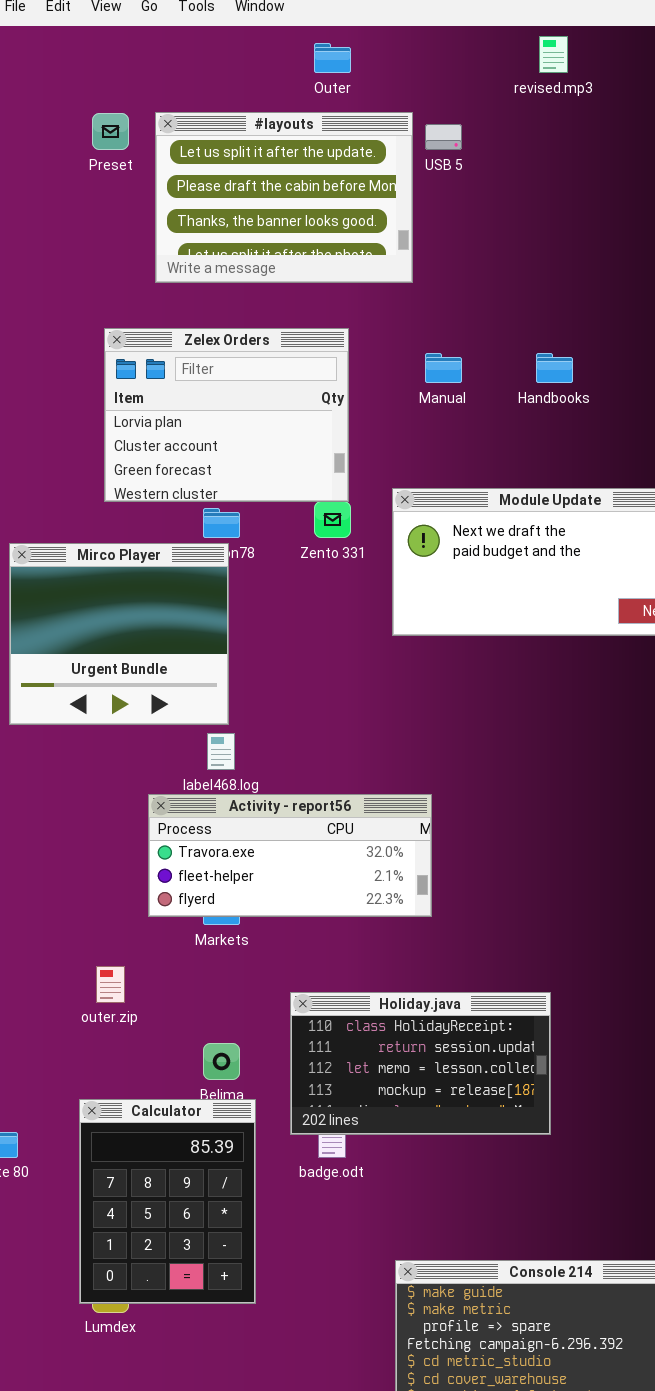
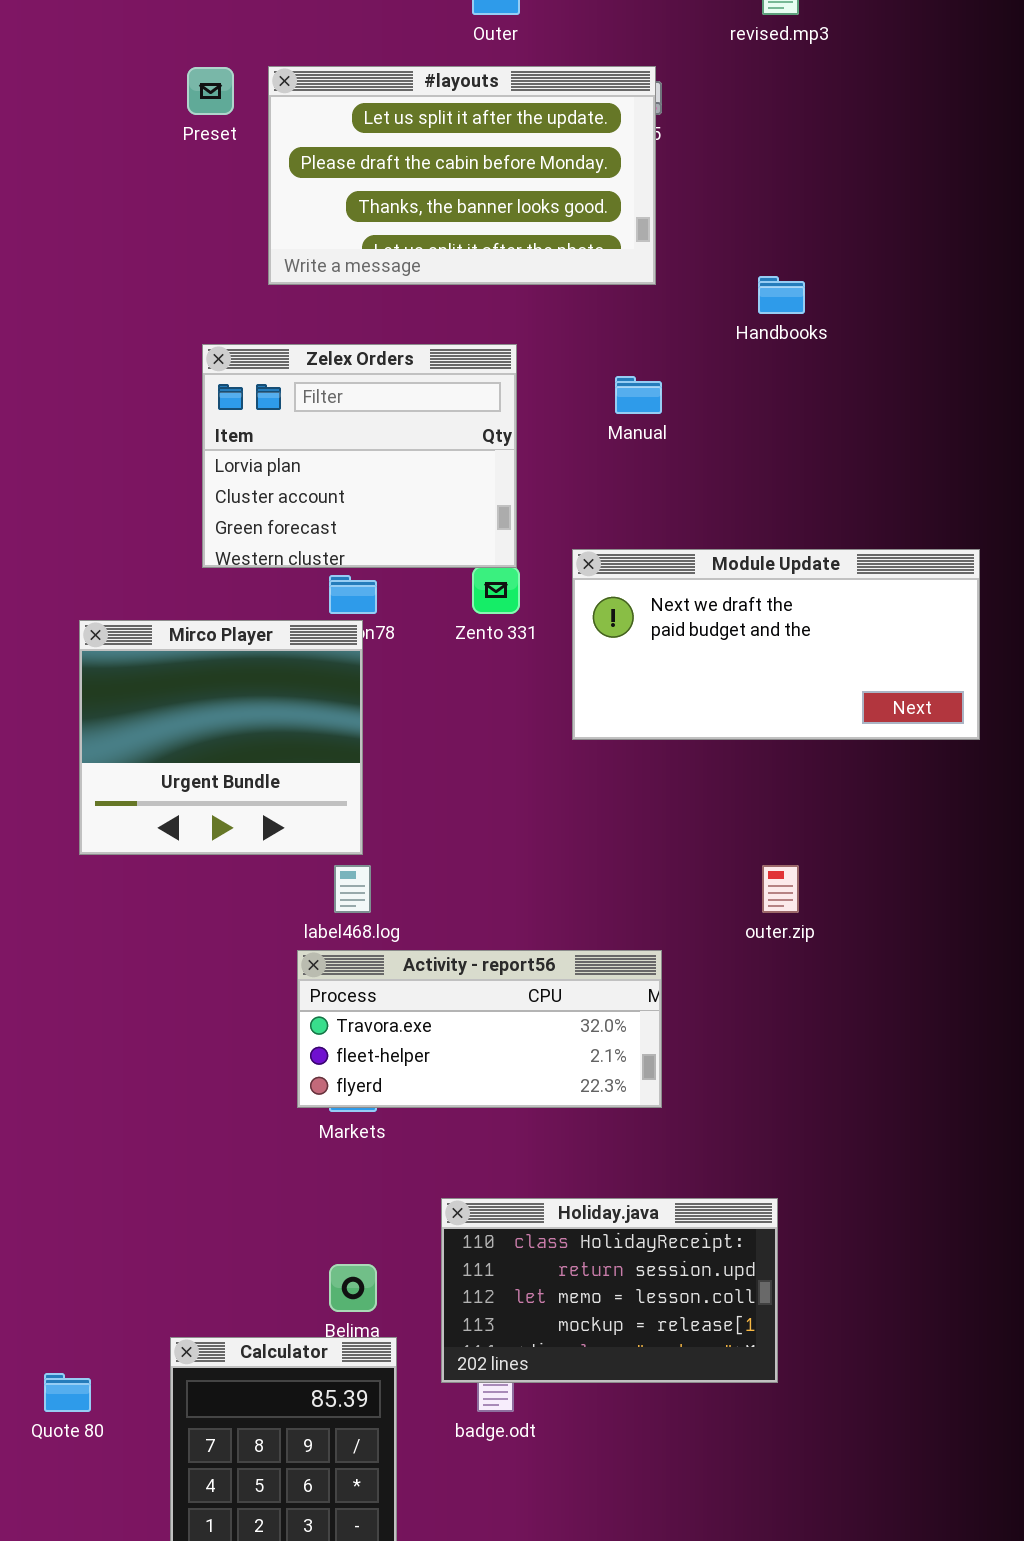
#layouts: [155,112,413,283] -> [268,66,656,285], resized
Handbooks: [536,353,573,383] -> [758,276,805,314], moved
Activity - report56: [148,794,432,917] -> [297,950,662,1108], moved
outer.zip: [96,966,125,1003] -> [762,865,799,913], moved

